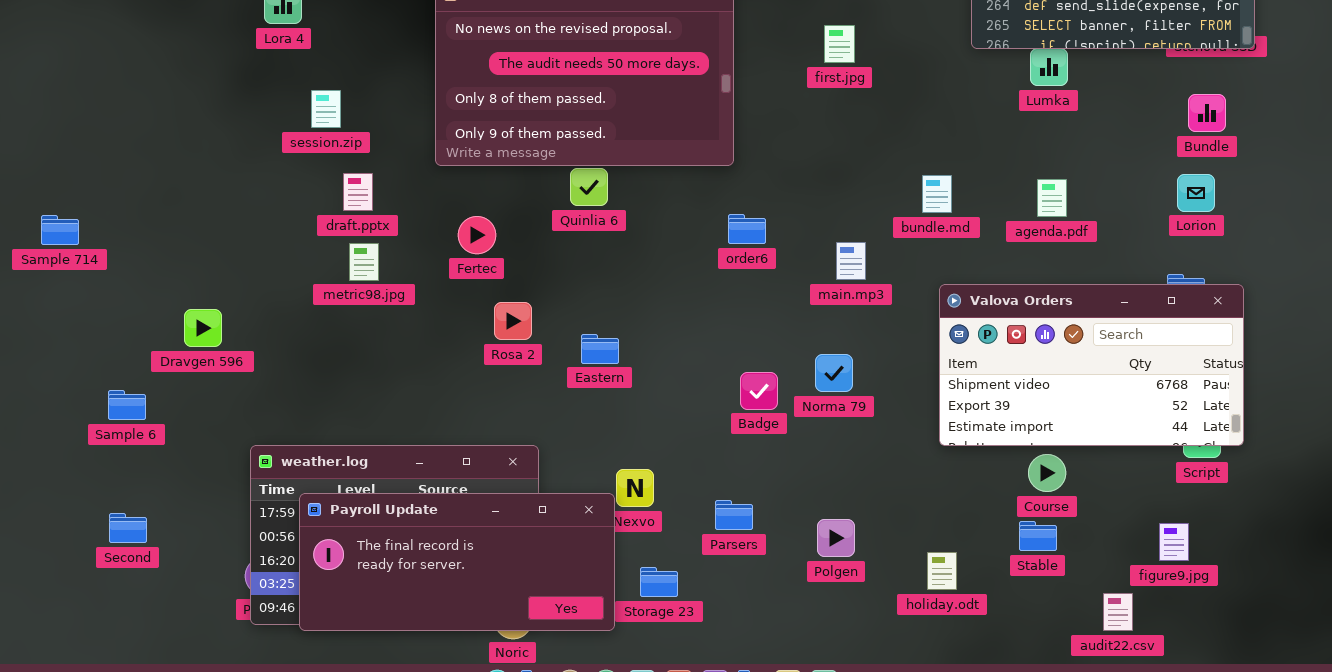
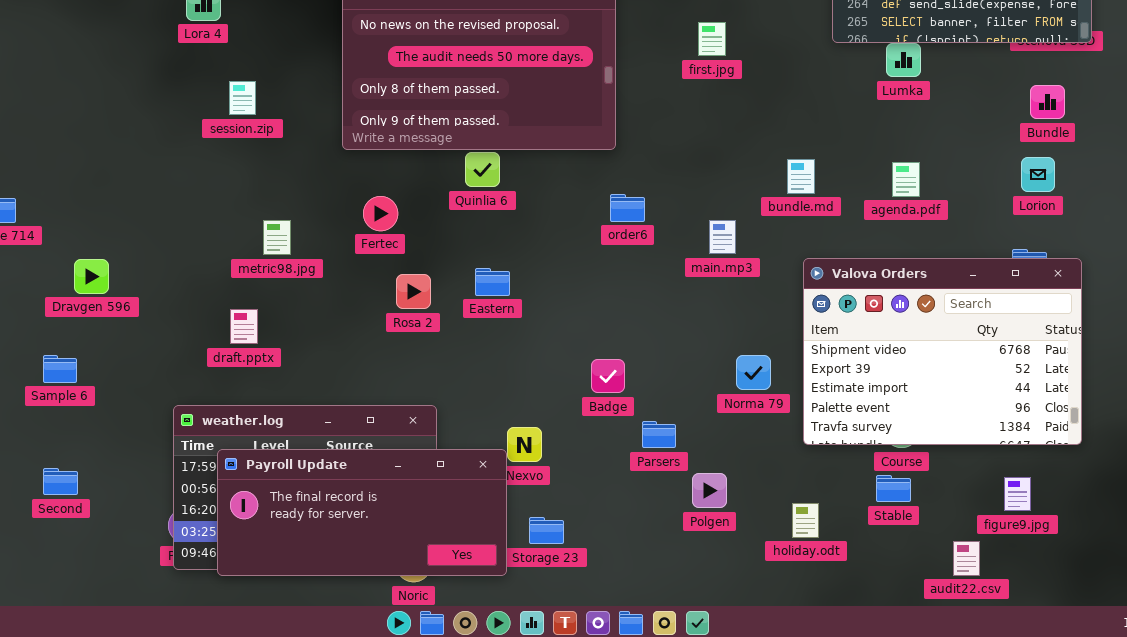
draft.pptx: [343,173,373,211] -> [230,309,258,344], moved
Valova Orders: [939,284,1244,446] -> [803,258,1082,445], resized
Dravgen 596: [184,309,222,347] -> [74,259,109,294], moved
Eastern: [581,334,619,364] -> [475,268,510,296], moved
Norma 79: [815,354,853,392] -> [736,355,771,390], moved
Badge: [740,372,778,410] -> [591,359,625,393], moved
Parsers: [715,500,753,530] -> [642,421,676,448], moved

